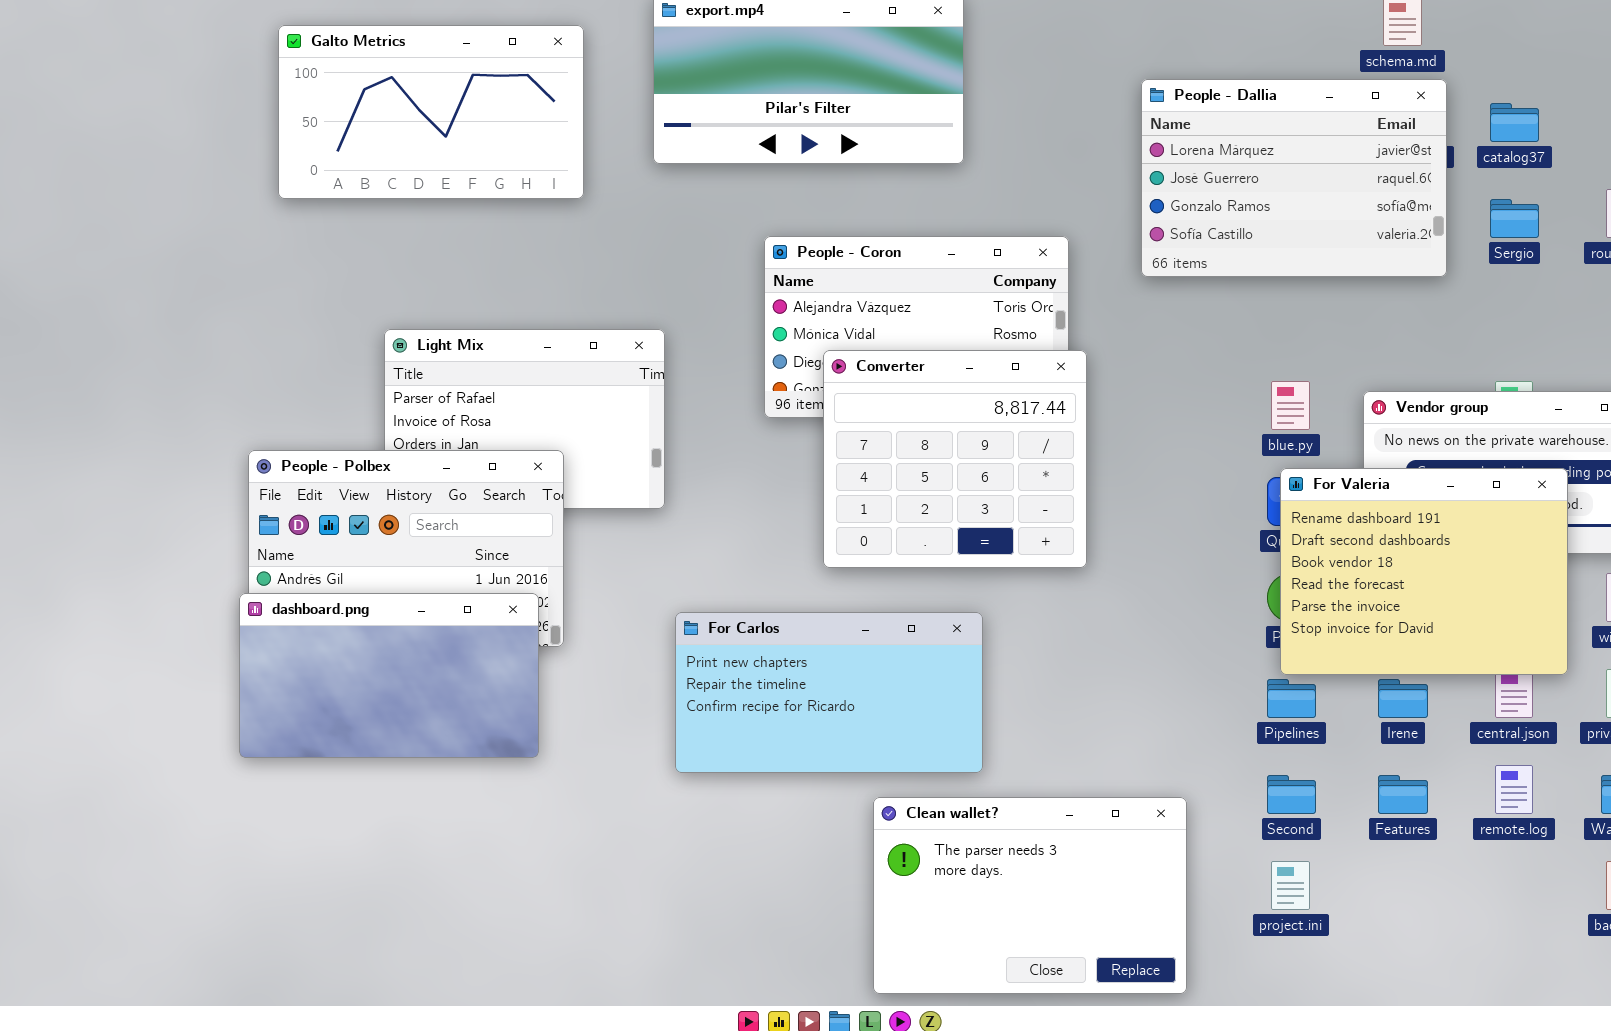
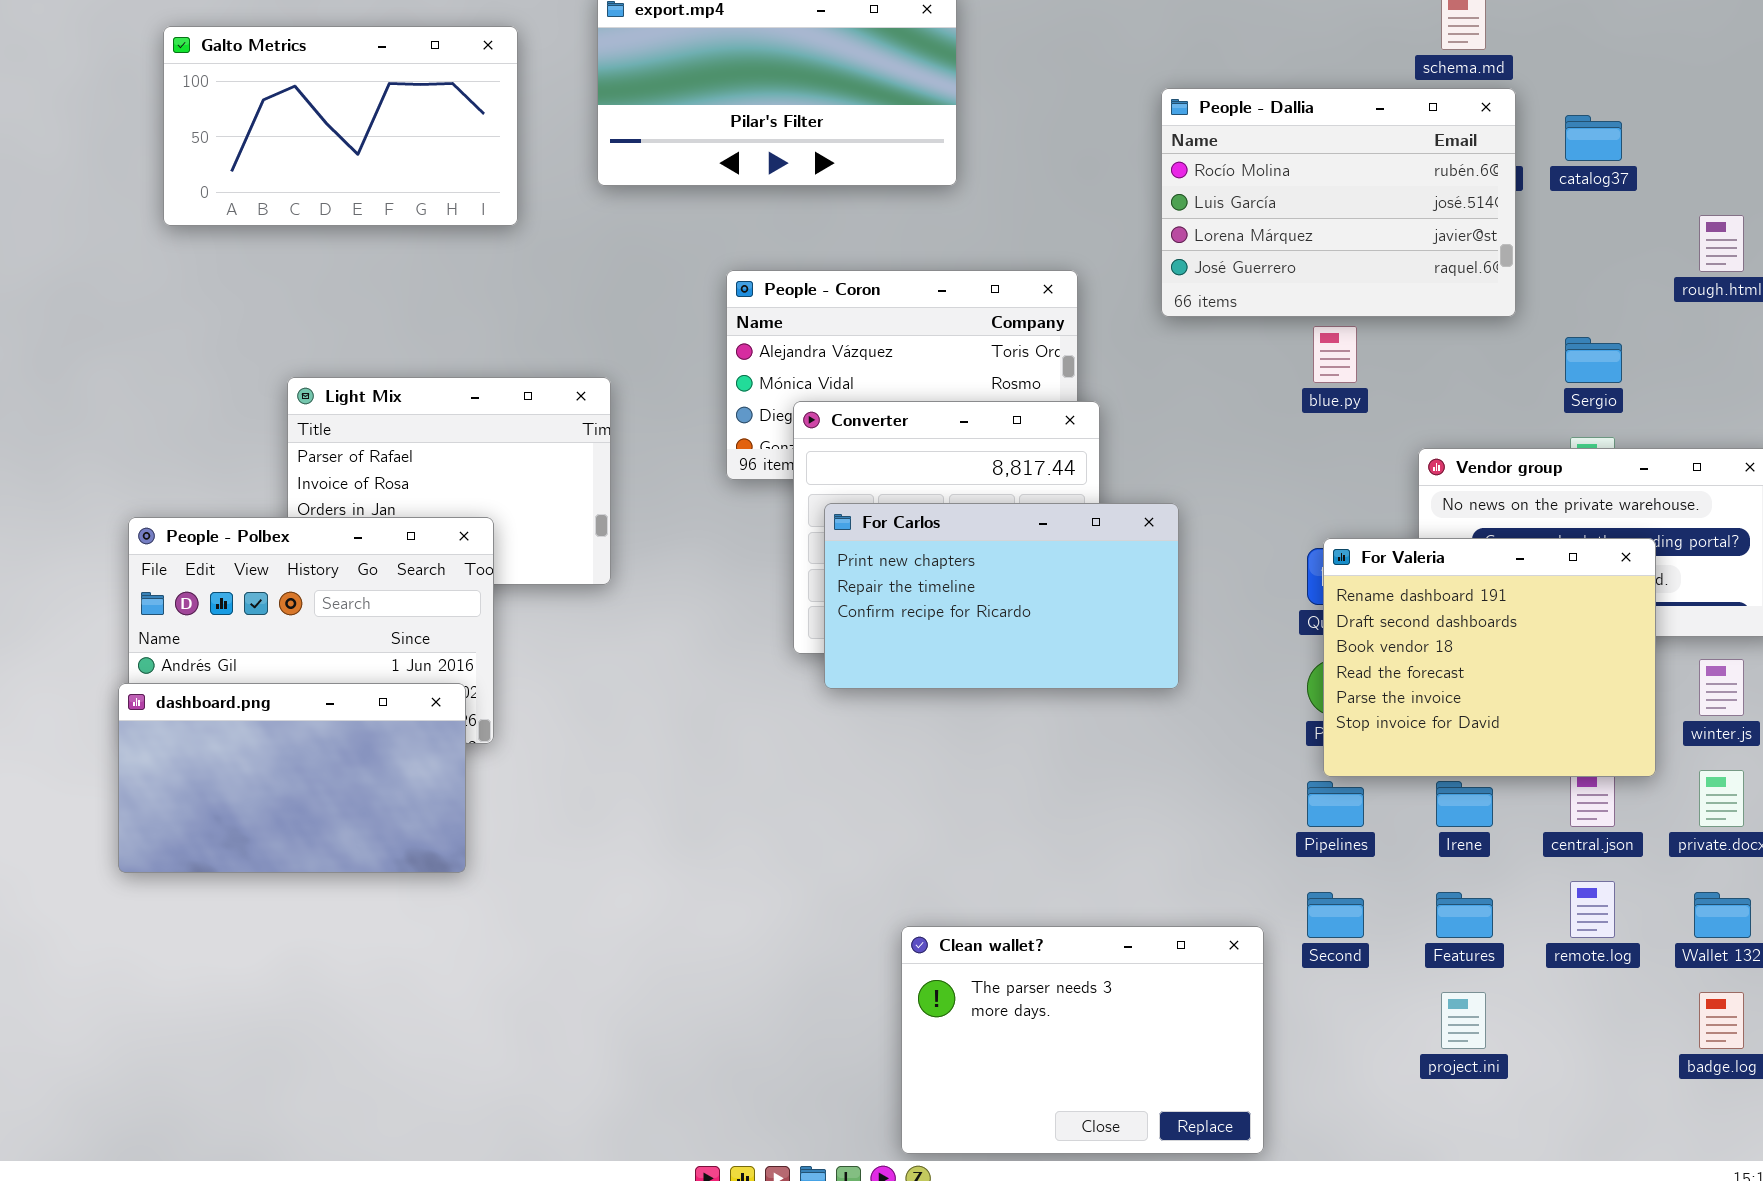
People - Dallia: [1141,79,1447,277] -> [1161,88,1516,317], scrolled up 2 rows
Sergio: [1490,199,1539,238] -> [1565,337,1622,383], moved
blue.py: [1271,381,1310,430] -> [1313,326,1357,383], moved
For Carlos: [675,612,983,773] -> [824,503,1179,689], moved
Clean wallet?: [873,797,1187,994] -> [901,926,1264,1154], moved
project.ini: [1271,861,1310,910] -> [1441,992,1486,1049], moved

